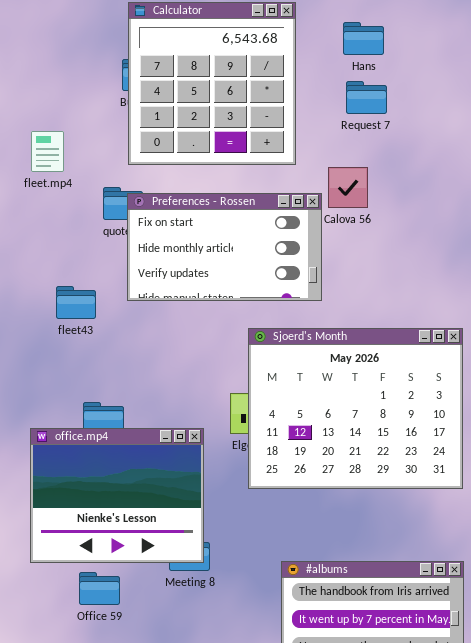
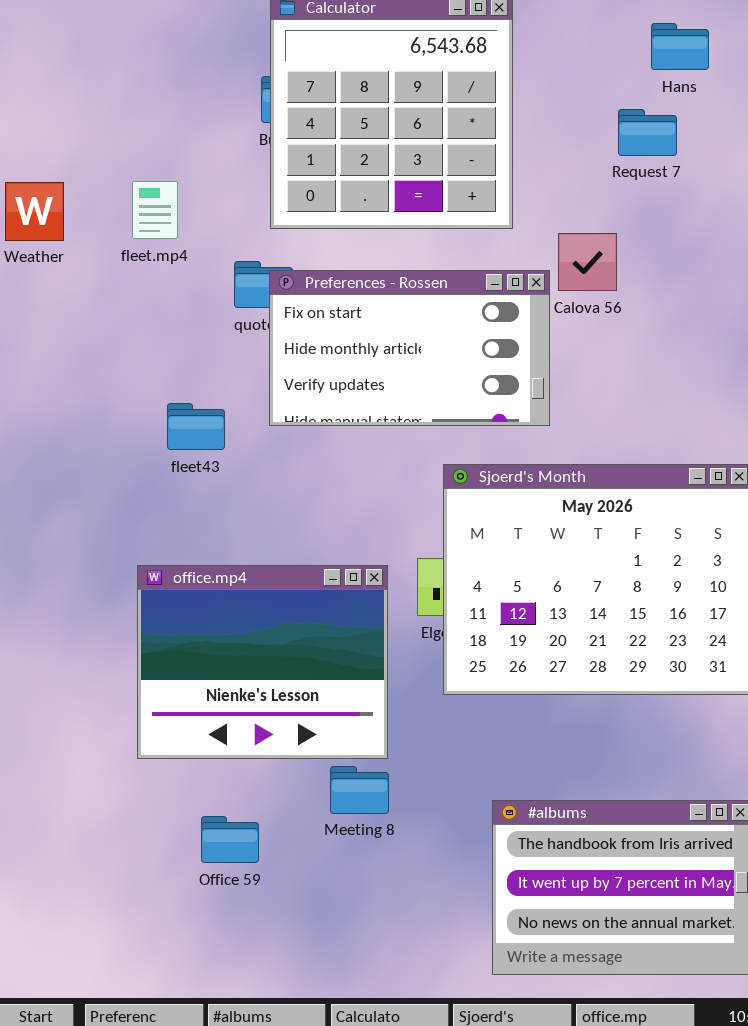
Hans: [343,22,384,55] -> [651,23,709,70], moved
Request 7: [346,81,387,114] -> [618,109,677,156], moved
office.mp4: [30,428,204,563] -> [137,565,388,759], moved

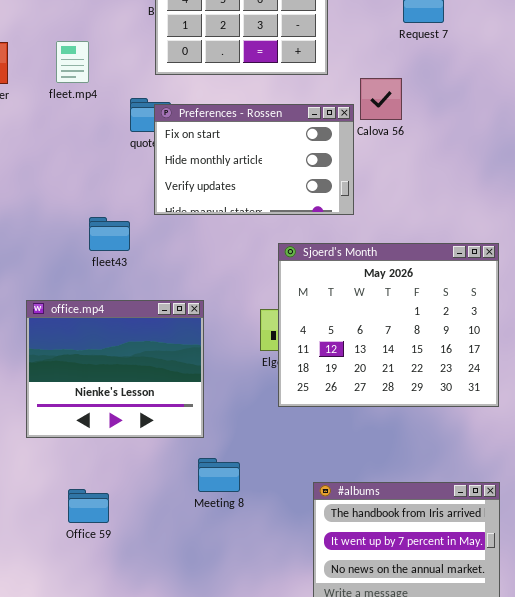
fleet43: [167,403,225,450] -> [89,217,130,251], moved
office.mp4: [137,565,388,759] -> [26,300,204,438], moved
Office 59: [201,816,259,863] -> [68,489,109,523], moved

